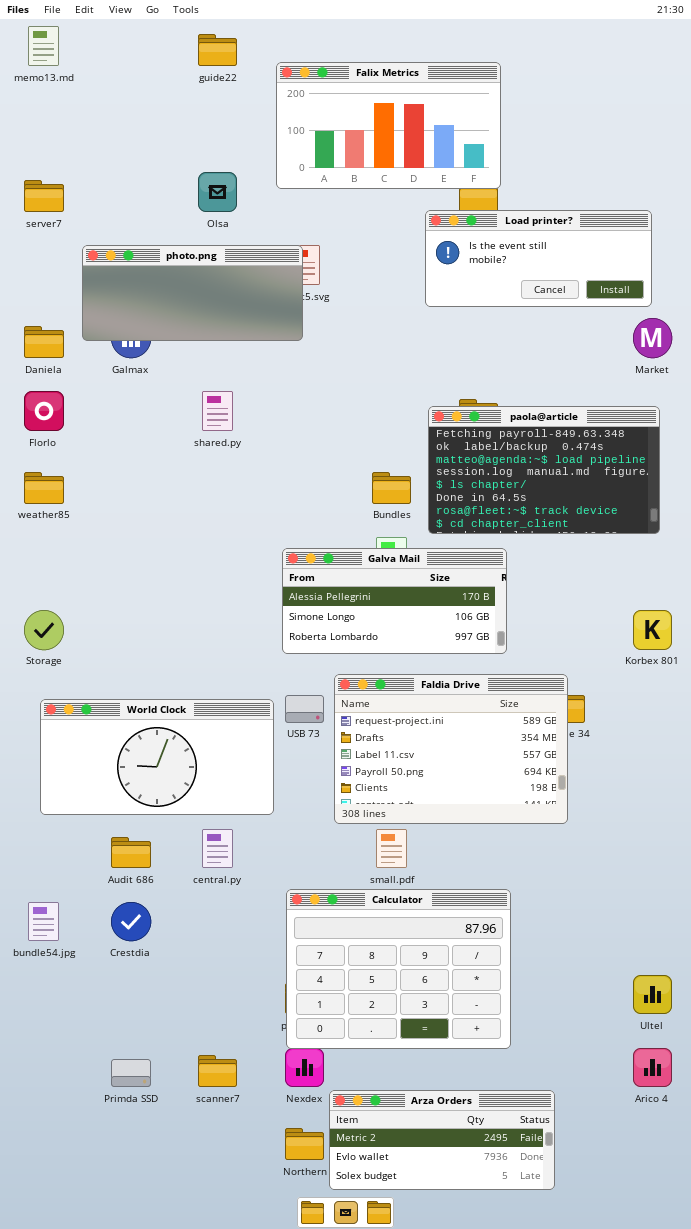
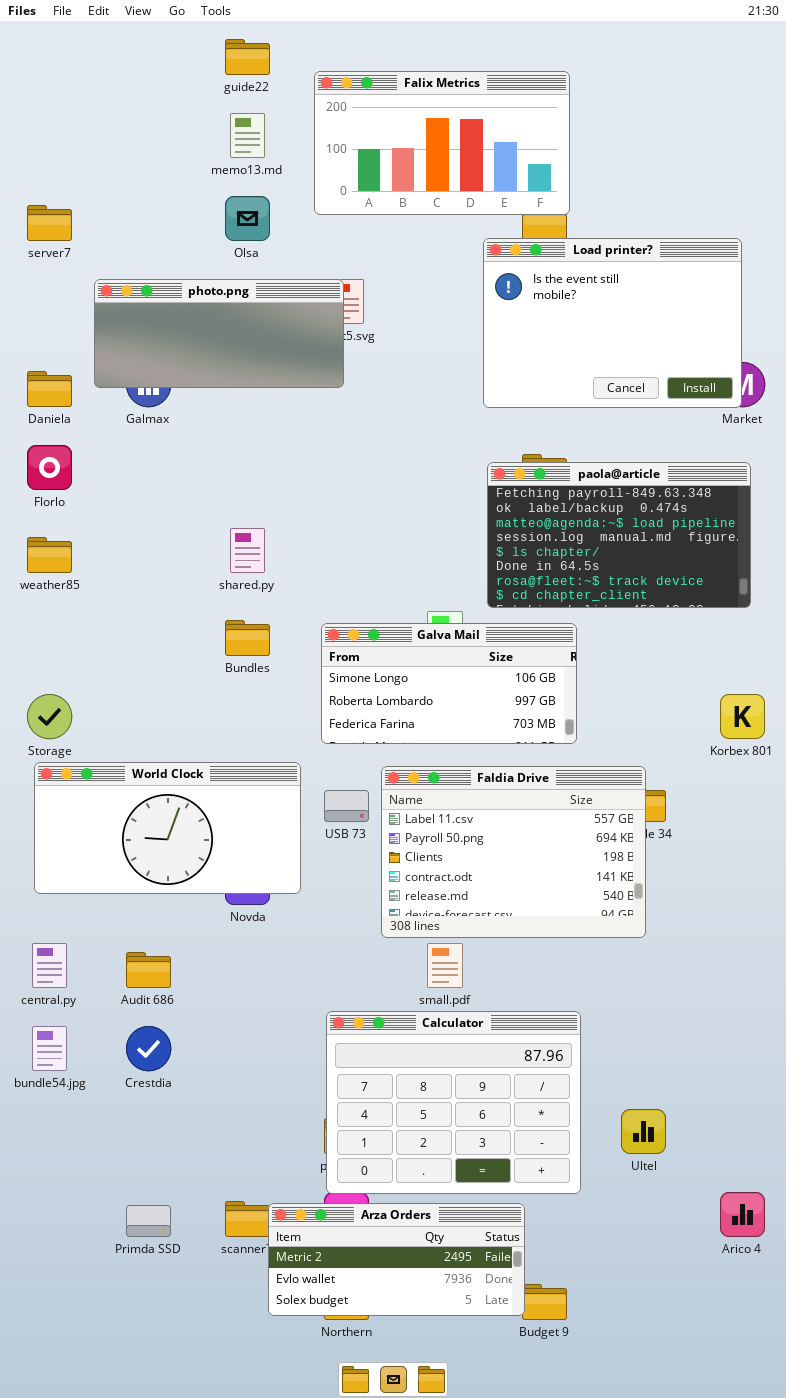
memo13.md: [28,26,59,66] -> [230,113,265,158], moved
Load printer?: [425,210,652,307] -> [483,238,742,408], resized
shared.py: [202,391,233,431] -> [230,528,265,573], moved
Bundles: [372,472,411,504] -> [225,620,270,656], moved
Galva Mail: [282,548,507,654] -> [321,623,577,744], scrolled down 1 row
Faldia Drive: [334,674,568,824] -> [381,766,646,938], scrolled down 2 rows
World Clock: [40,699,274,815] -> [34,762,301,894], moved
central.py: [202,829,233,868] -> [32,943,67,988], moved
Ultel: [633,975,672,1014] -> [621,1109,666,1154], moved
Arza Orders: [329,1090,555,1190] -> [268,1203,525,1316], moved

